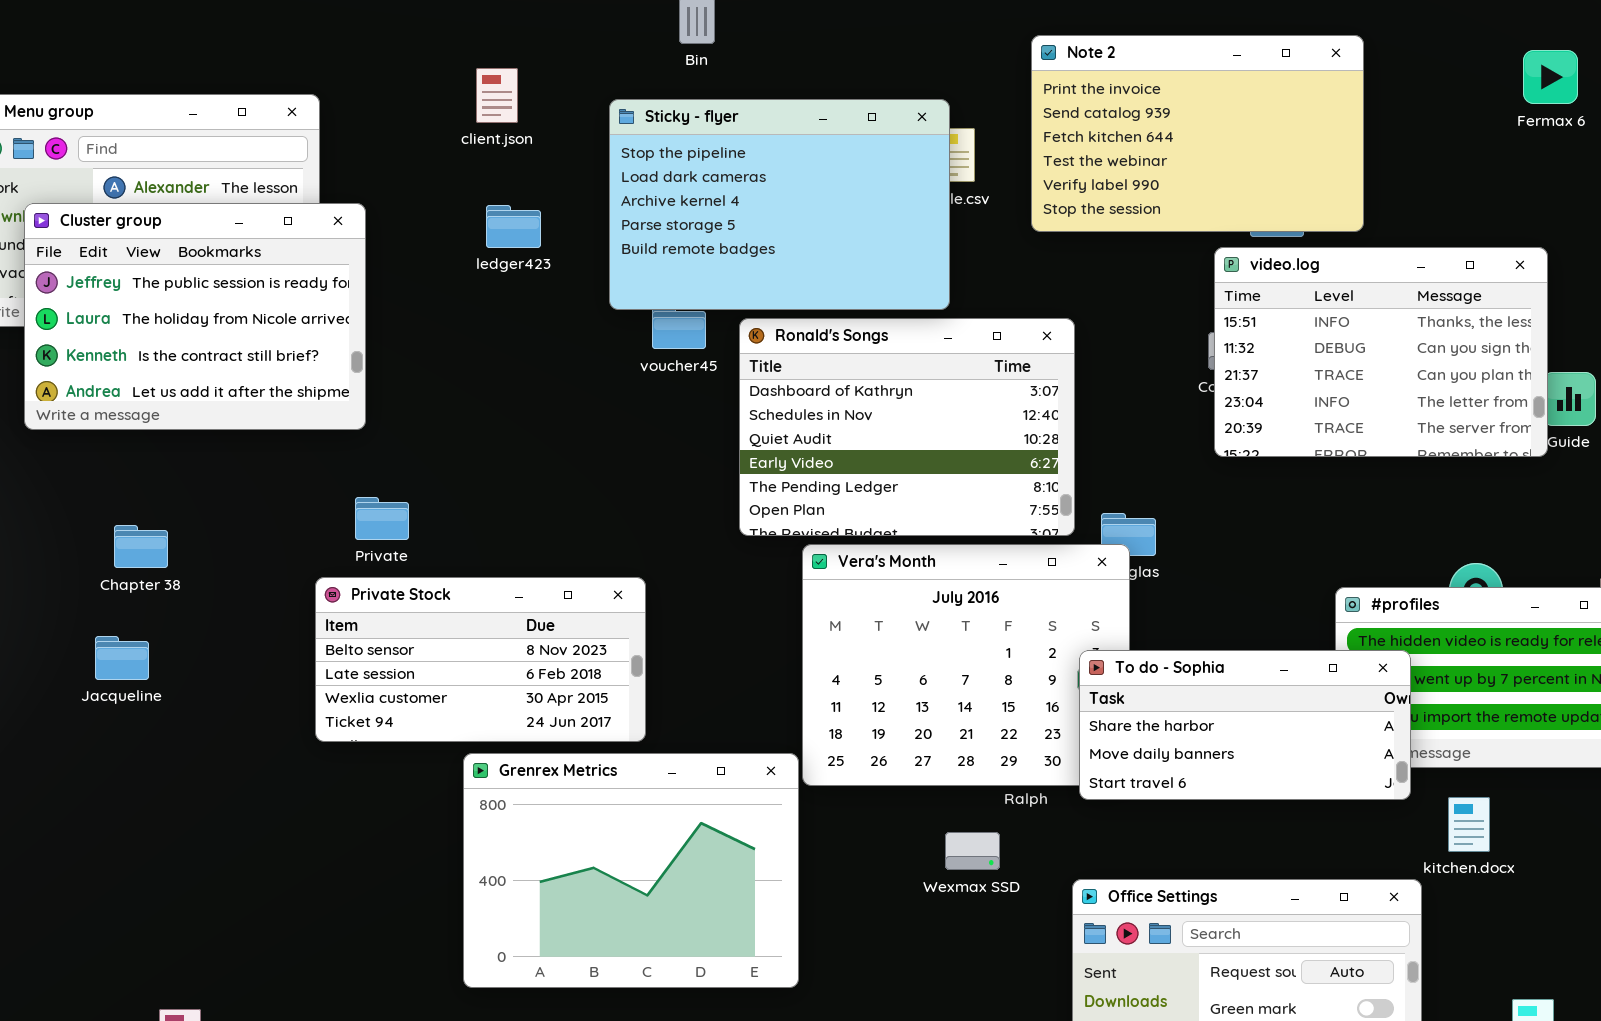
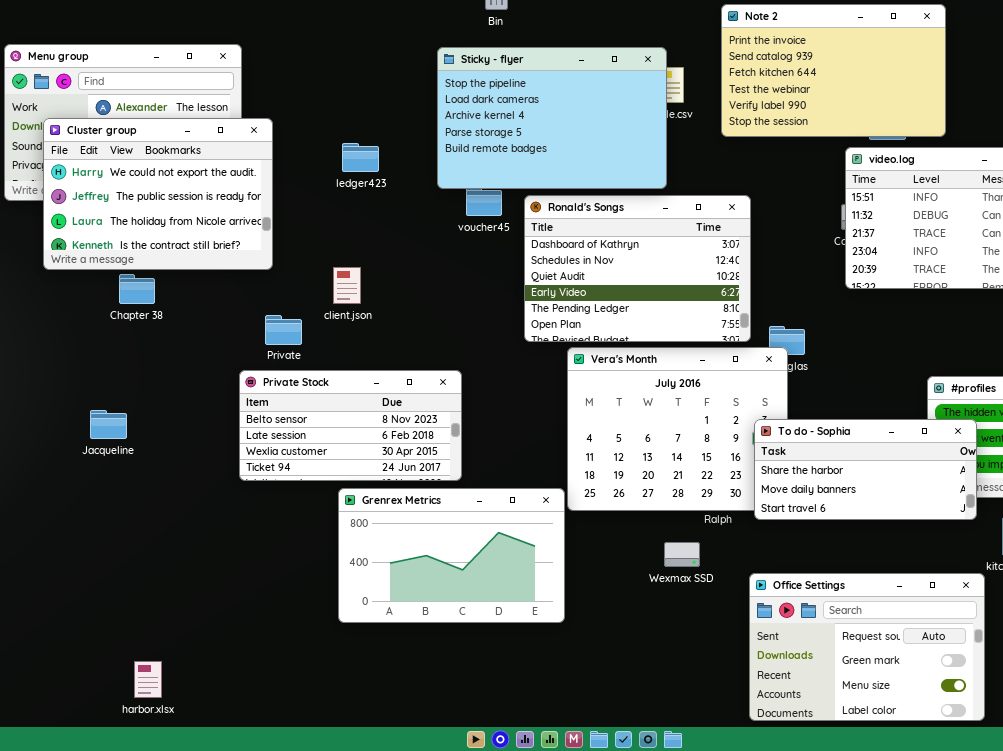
client.json: [476,68,518,123] -> [333,267,361,304], moved
Cluster group: [24,203,366,430] -> [43,118,273,270], scrolled up 1 row
ledger423: [486,205,541,248] -> [342,143,379,172], moved
Chapter 38: [114,525,168,568] -> [119,274,155,304], moved
Grenrex Metrics: [463,753,799,988] -> [338,488,565,623], resized

